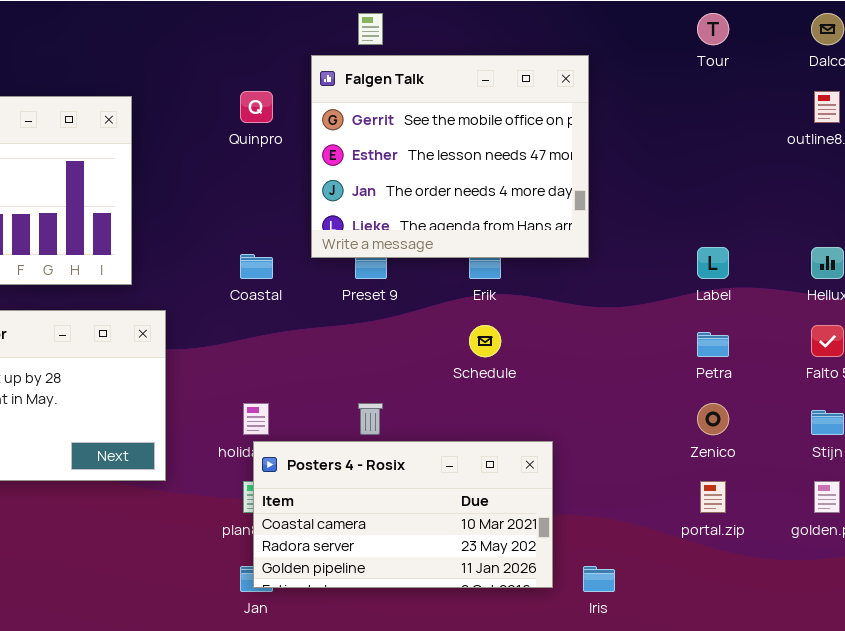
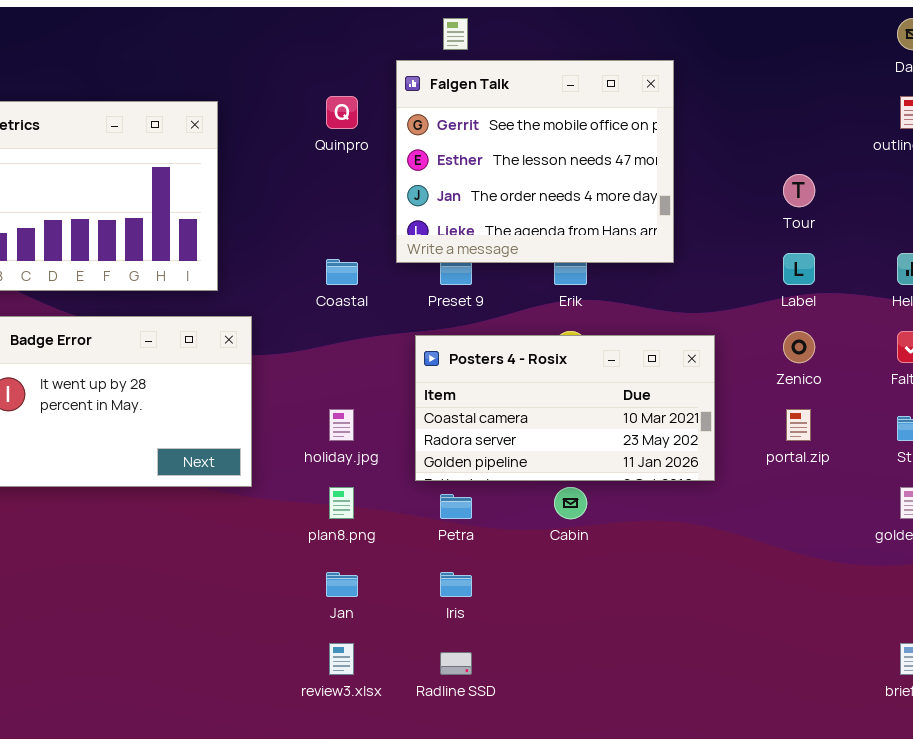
Tour: [697,13,729,45] -> [783,174,815,207], moved
Petra: [697,332,729,357] -> [440,494,472,519], moved
Zenico: [697,403,729,435] -> [783,331,815,363], moved
Posters 4 - Rosix: [253,441,553,588] -> [415,335,715,481], moved
portal.zip: [700,481,726,513] -> [786,409,811,441], moved
Iris: [583,566,615,592] -> [440,572,472,597], moved

